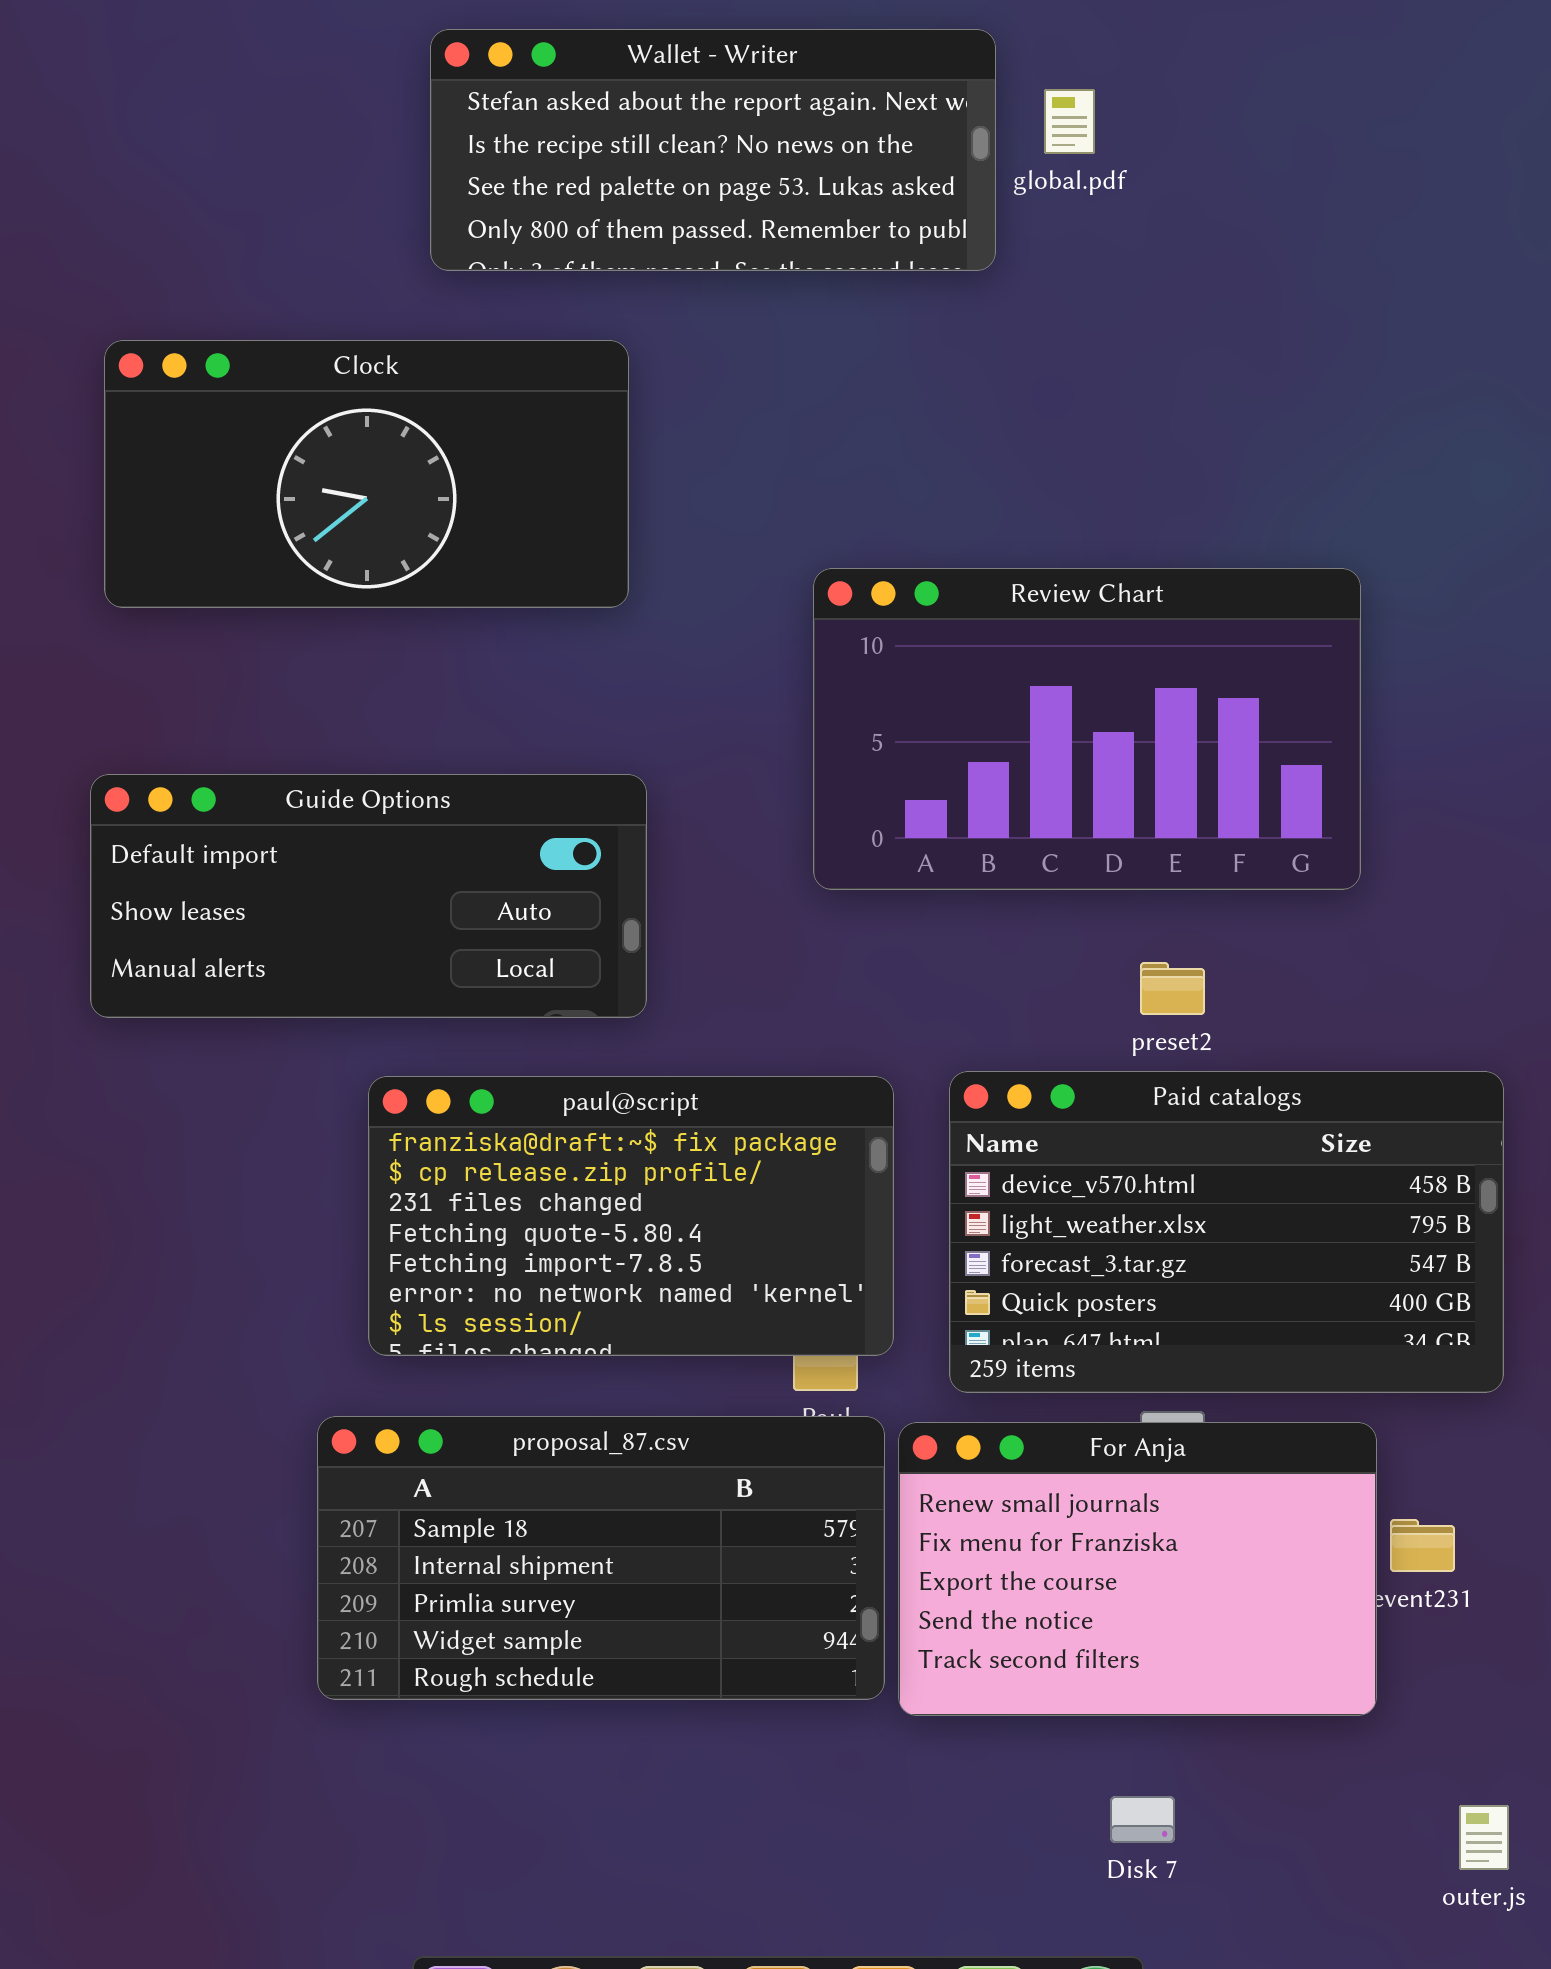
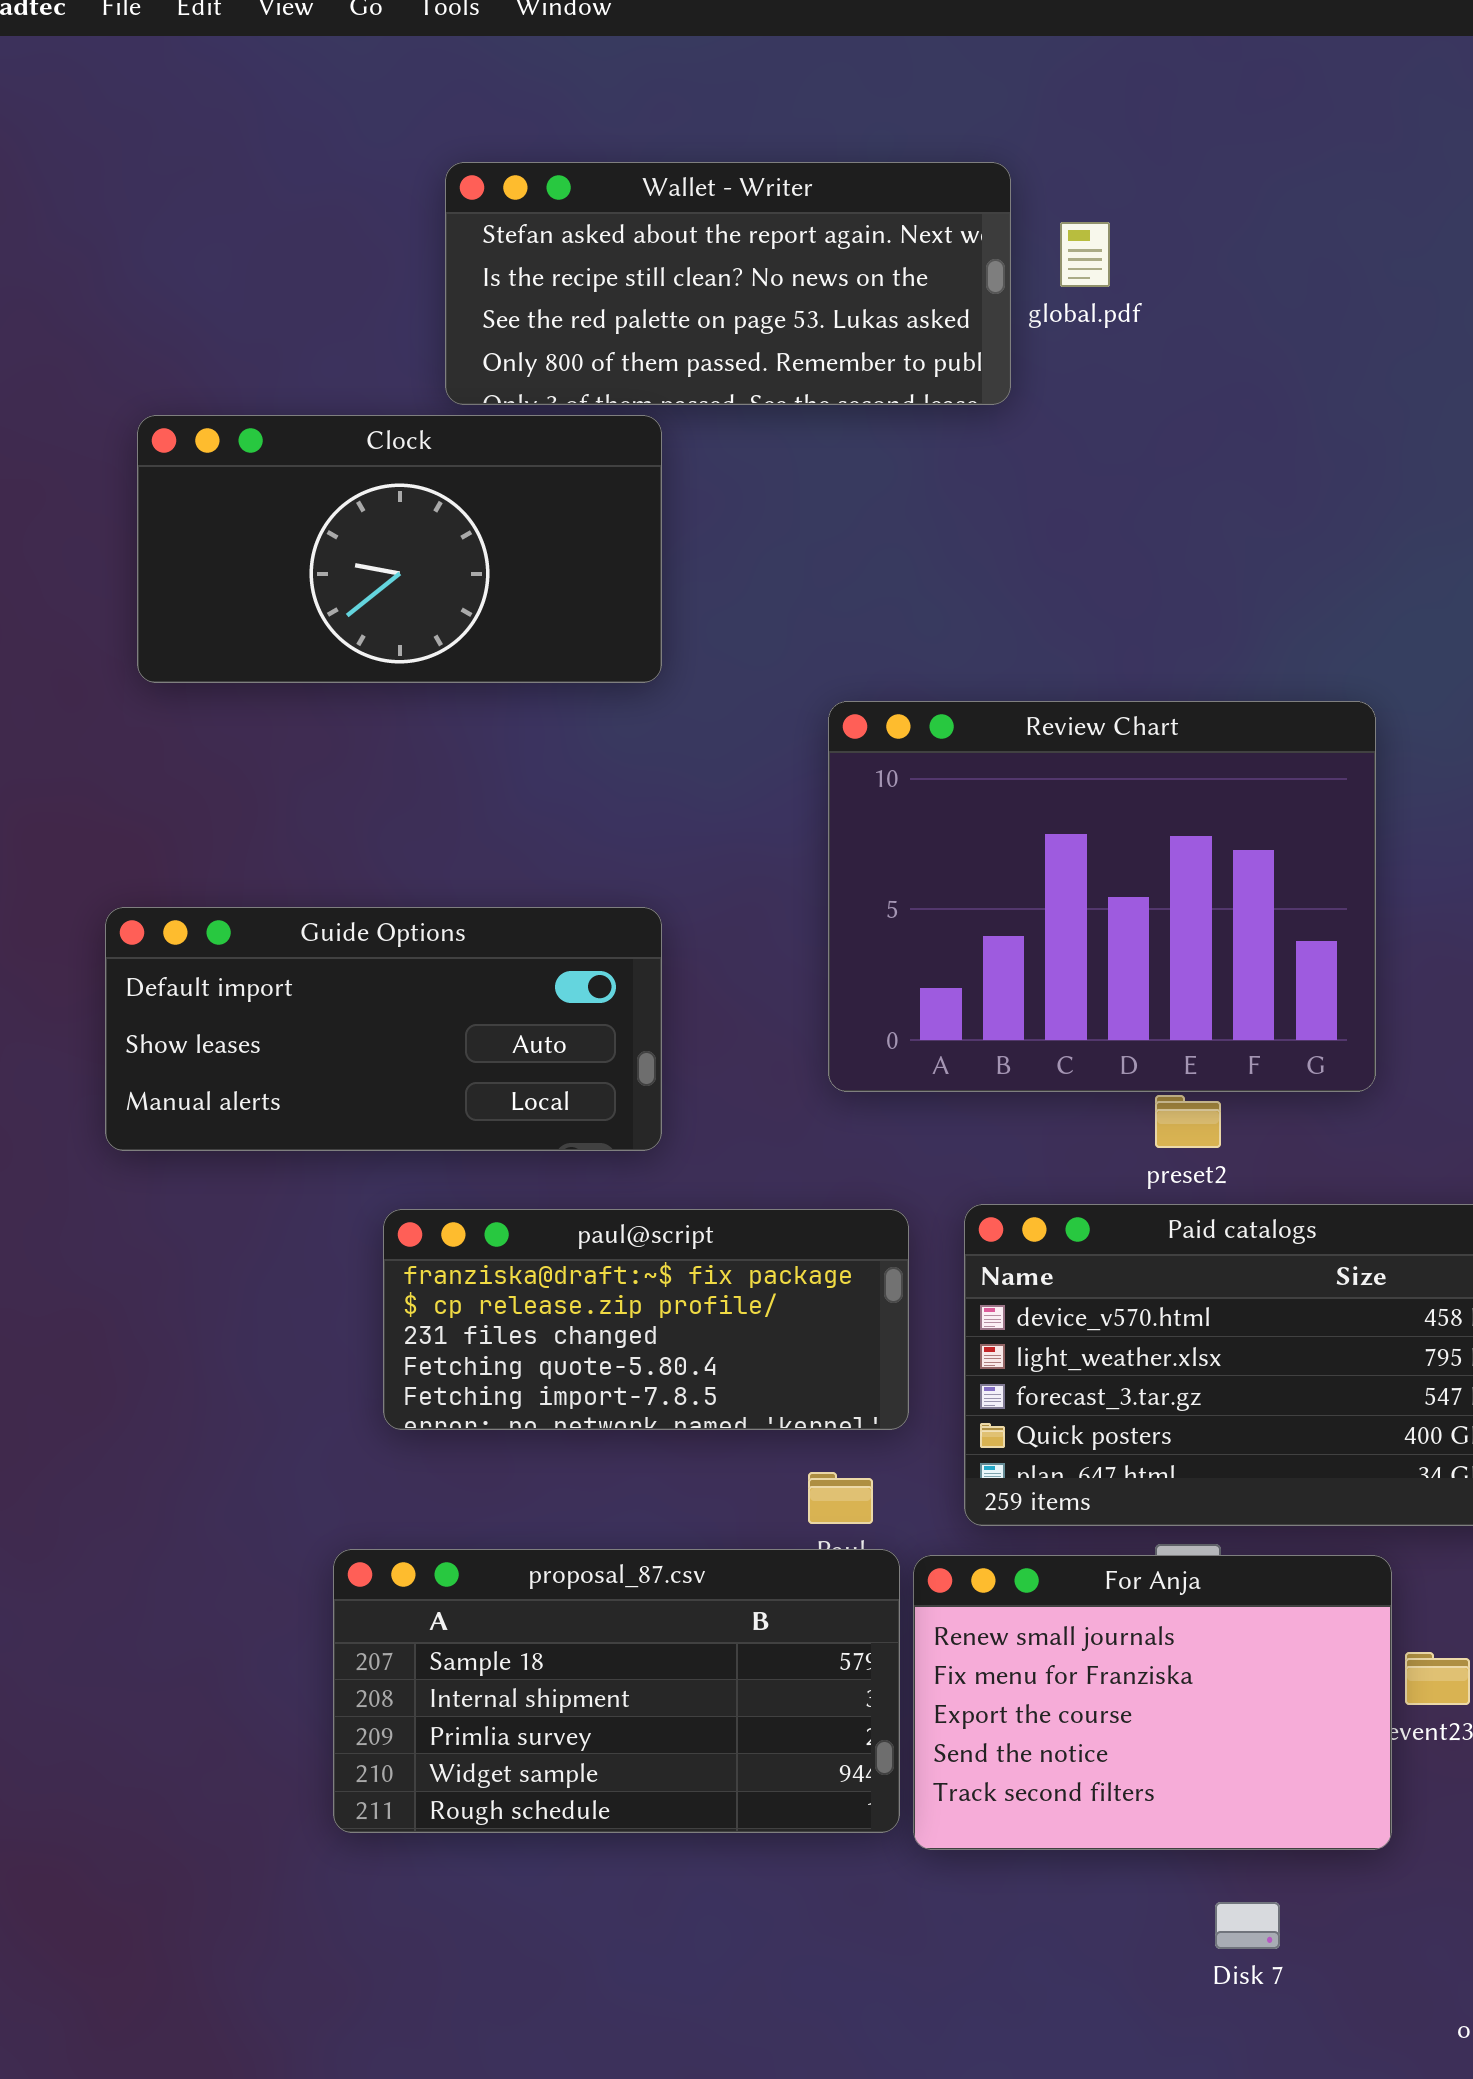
Clock: [104,340,629,608] -> [137,415,662,683], moved
Review Chart: [813,568,1361,890] -> [828,701,1376,1092], resized
paul@script: [368,1076,894,1356] -> [383,1209,909,1430], resized
Disk 7: [1110,1796,1175,1843] -> [1215,1902,1280,1949], moved

